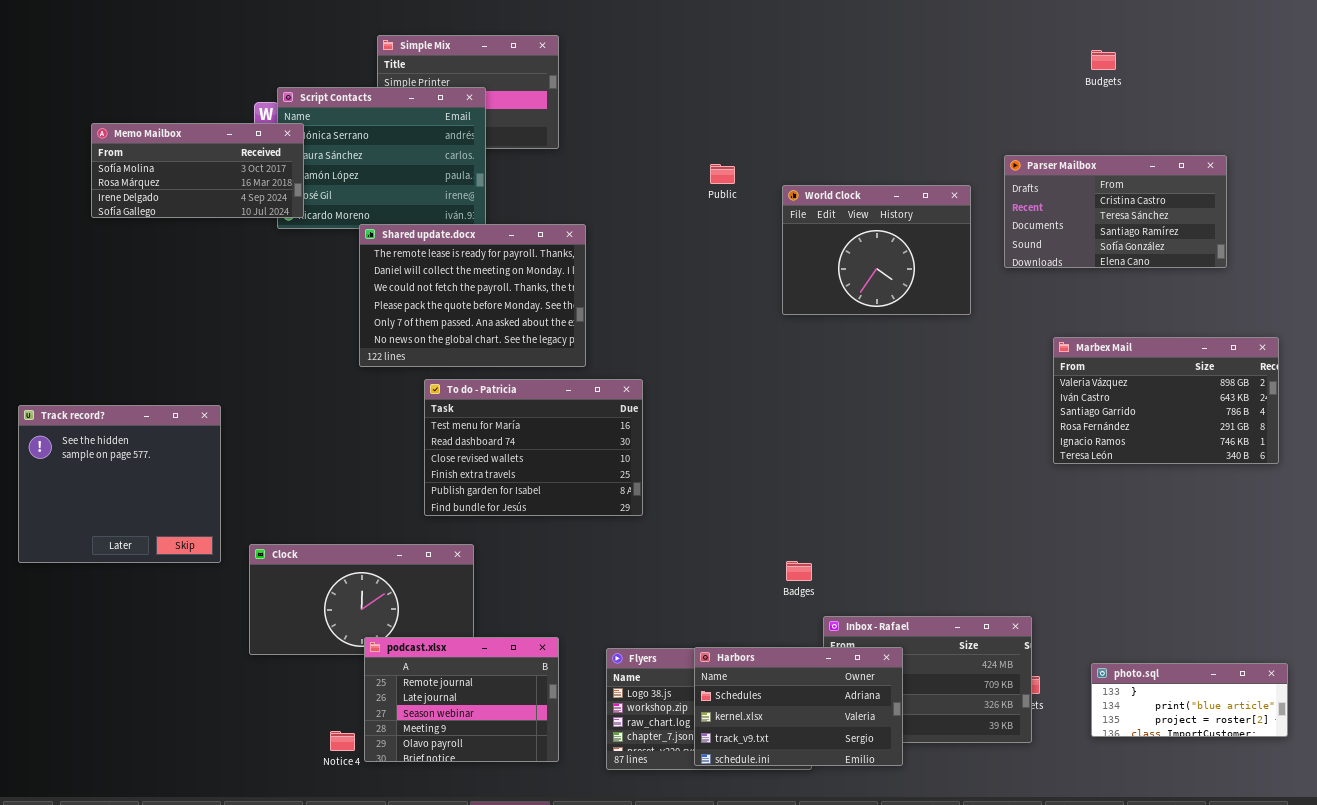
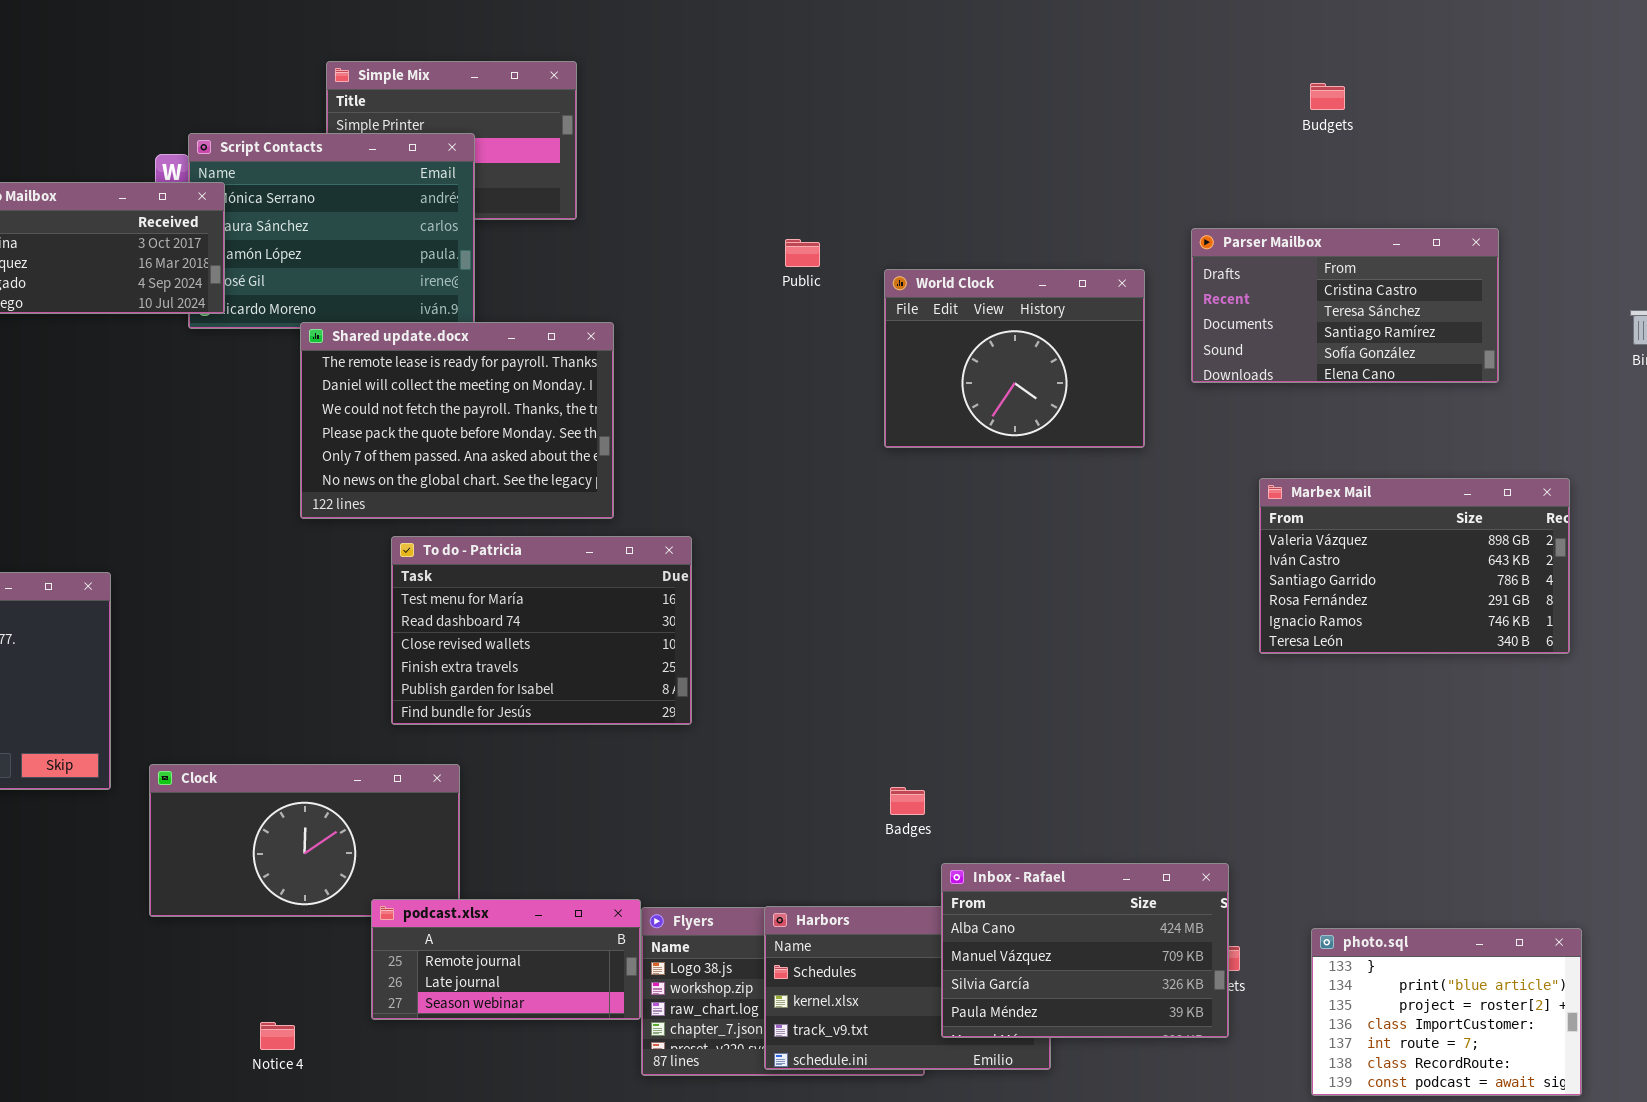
Inbox - Rafael: [823,616,1032,743] -> [941,863,1229,1038], raised
podcast.xlsx: [364,637,559,762] -> [371,899,641,1020], moved, resized
photo.sql: [1091,663,1288,737] -> [1311,928,1582,1096], resized

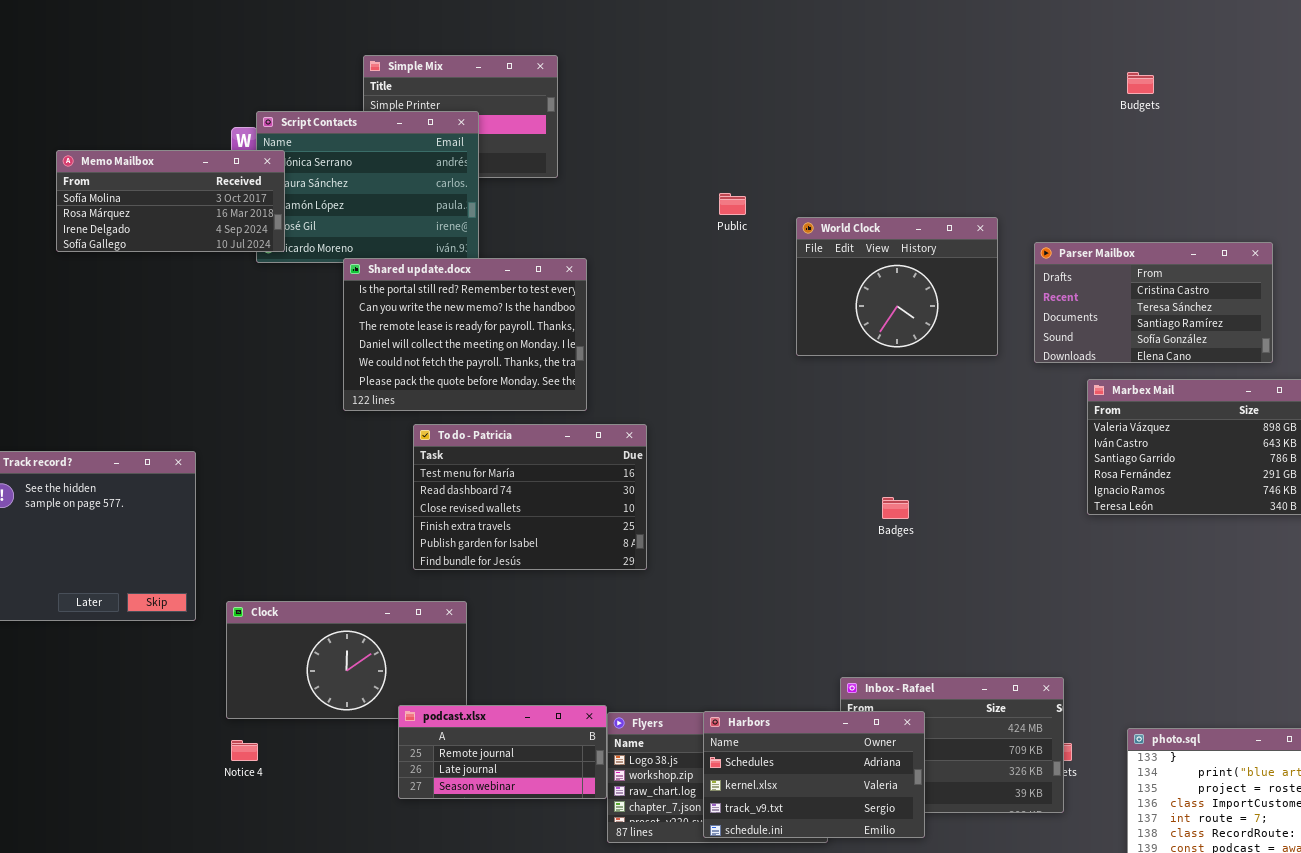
Parser Mailbox: [1191,228,1499,383] -> [1034,242,1273,363], moved
Shared update.docx: [300,322,614,519] -> [343,258,587,411], scrolled up 2 rows
Badges: [890,787,925,815] -> [882,497,909,519], moved
Harbors: [764,906,1051,1070] -> [703,711,925,838], raised
Notice 4: [260,1022,295,1050] -> [231,740,258,761], moved

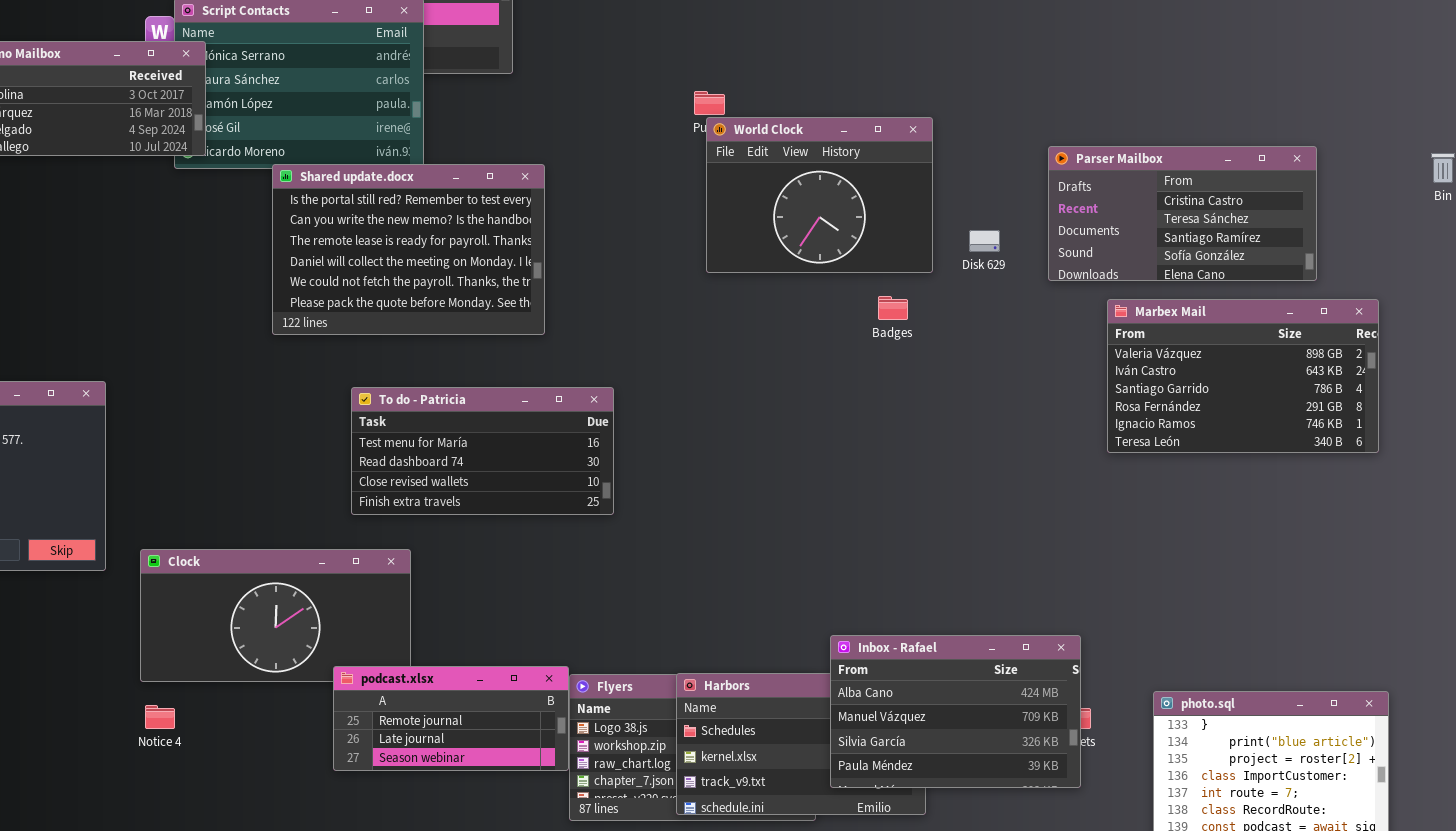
World Clock: [796,217,998,356] -> [706,117,933,273], moved
To do - Patricia: [413,424,647,570] -> [351,387,614,515], resized
Badges: [882,497,909,519] -> [878,296,908,320], moved
Inbox - Rafael: [840,677,1064,813] -> [830,635,1081,788], raised

